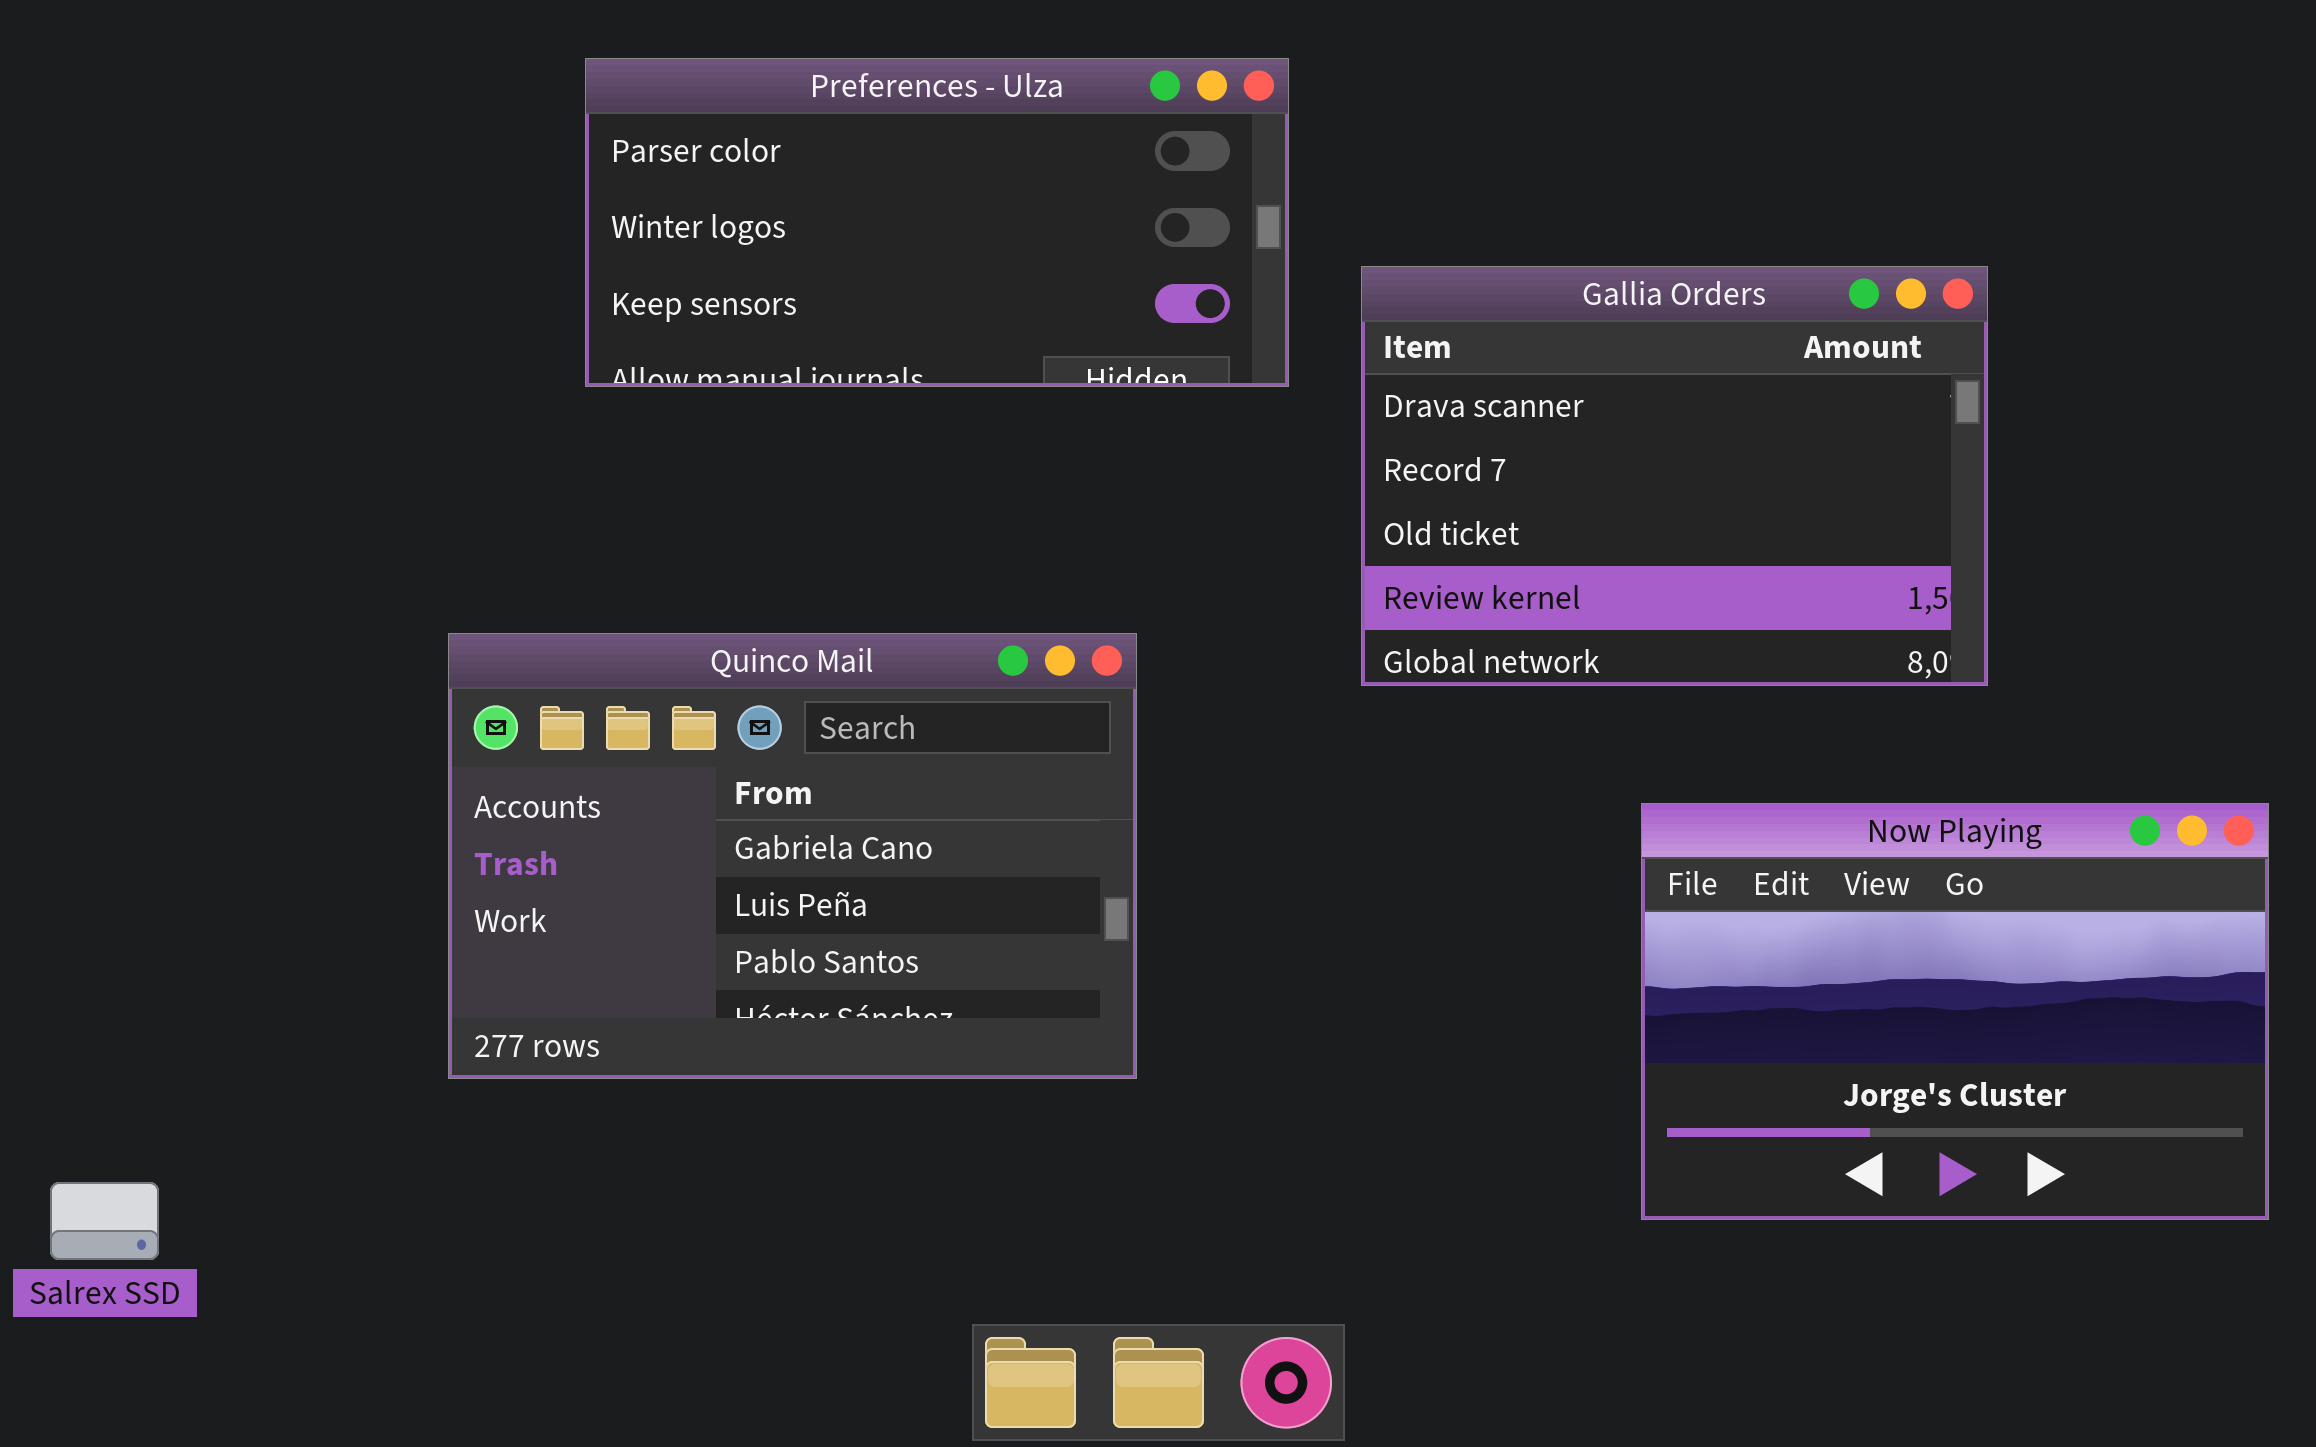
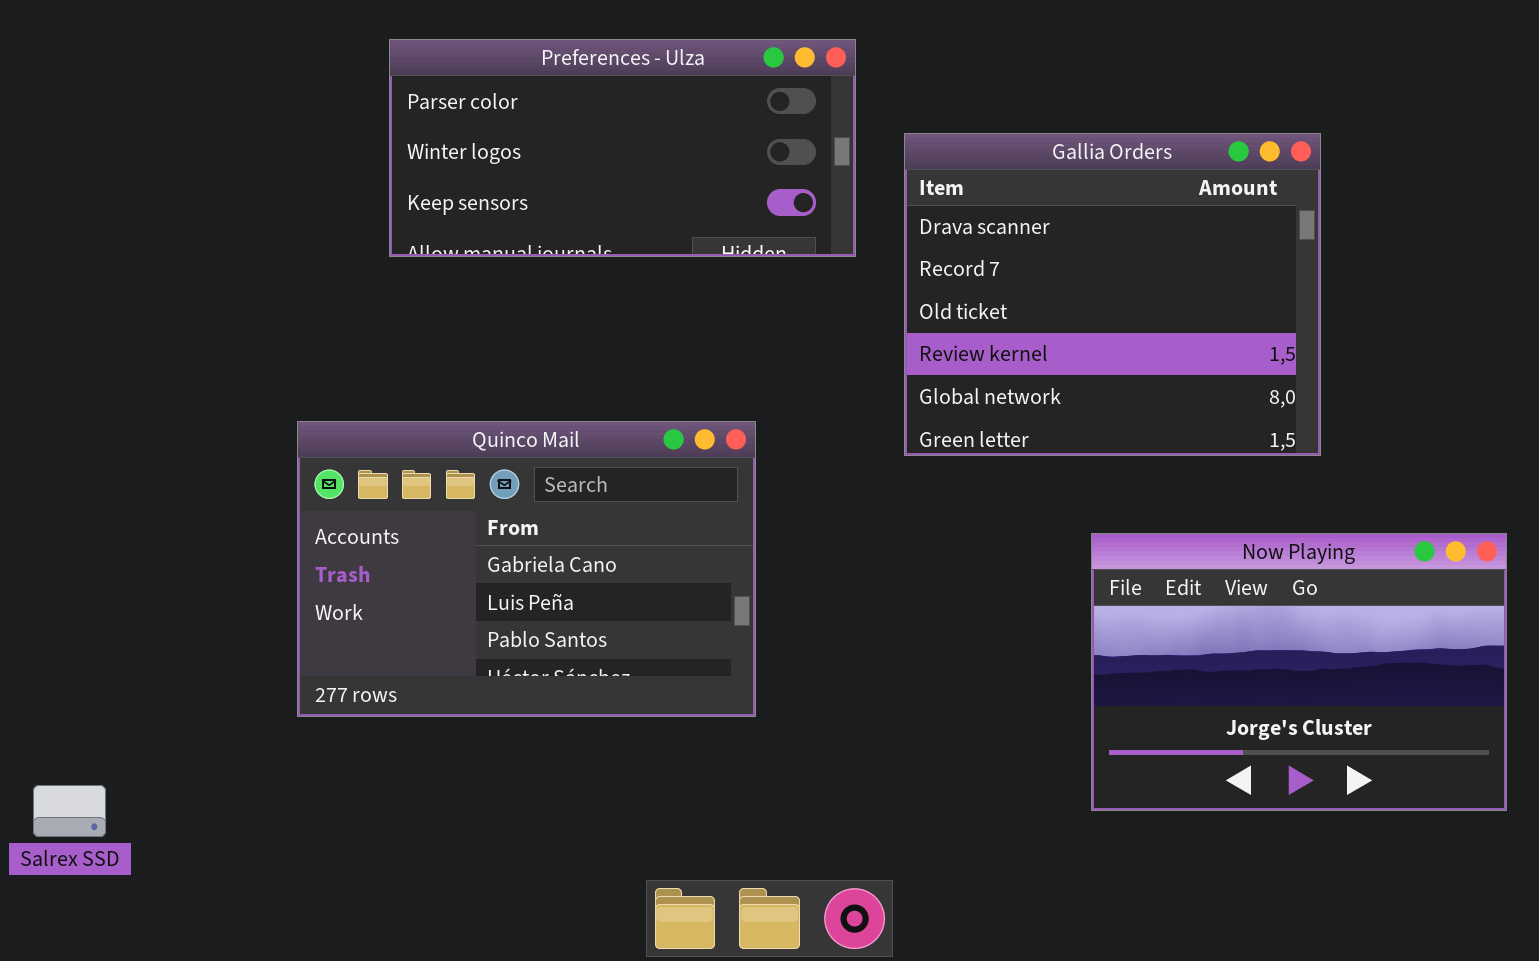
Gallia Orders: [1361,266,1988,686] -> [904,133,1321,456], resized

